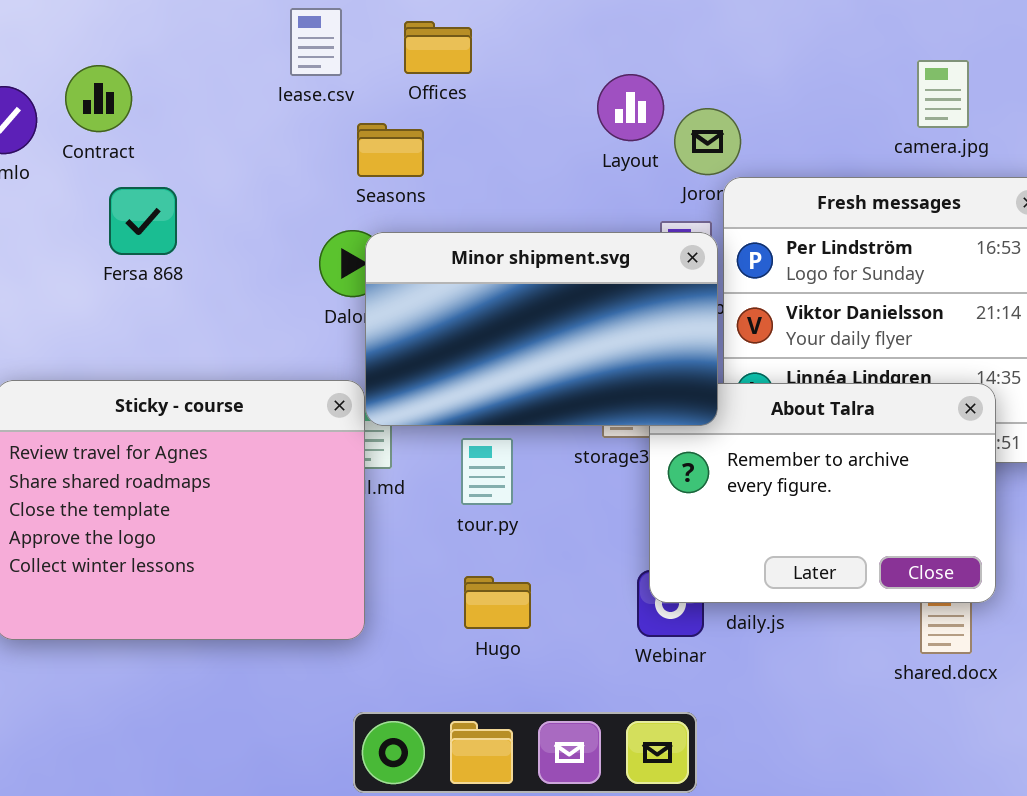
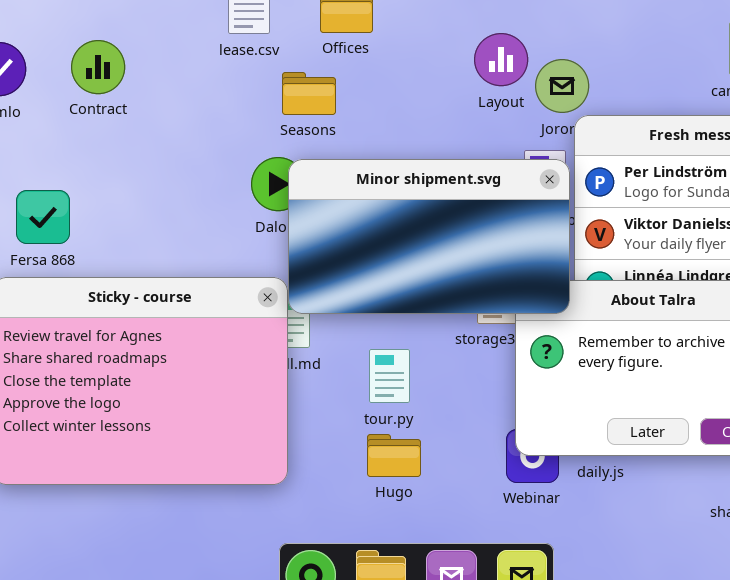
Contract: [65,65,132,132] -> [71,40,125,94], moved
Fersa 868: [109,187,177,255] -> [16,190,70,244], moved
tour.py: [461,438,513,505] -> [369,349,410,403], moved

